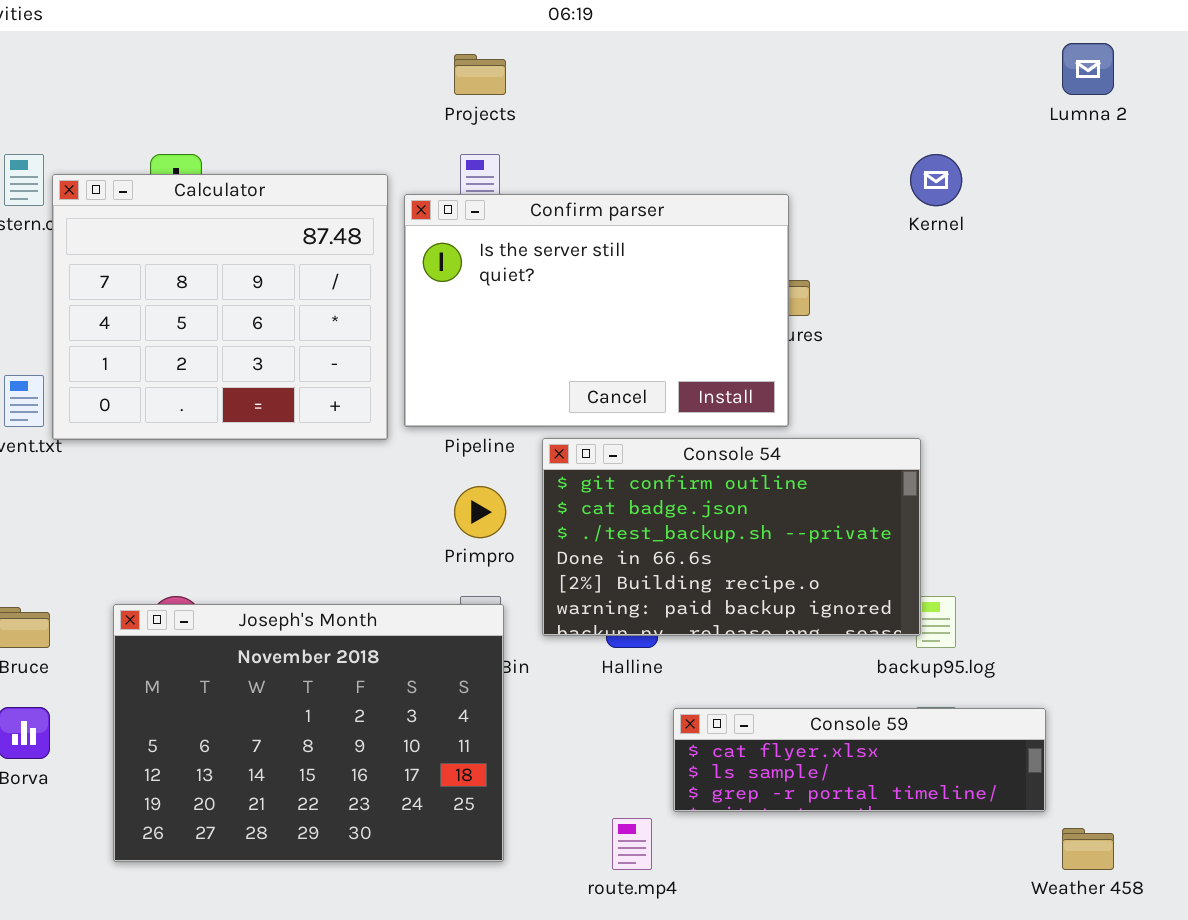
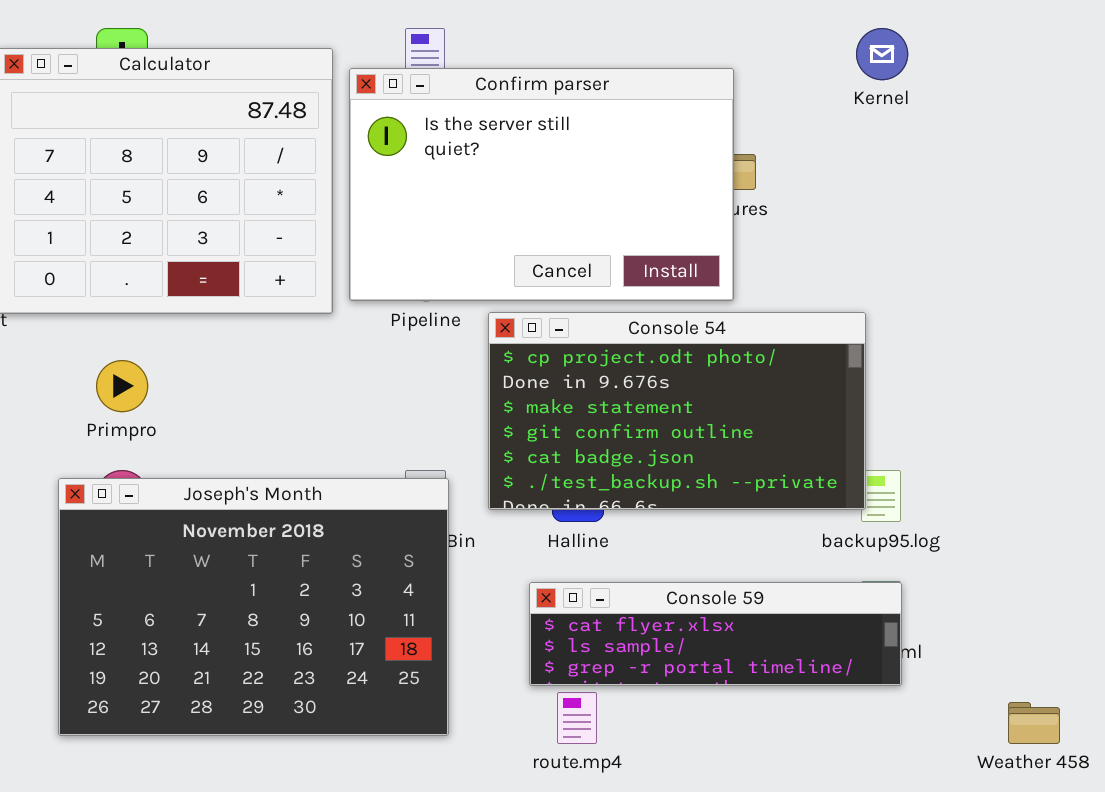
Console 54: [542,438,921,636] -> [488,312,866,510], scrolled up 3 rows
Primpro: [454,486,506,538] -> [96,360,148,412], moved
Console 59: [673,708,1046,812] -> [529,582,902,686], moved

